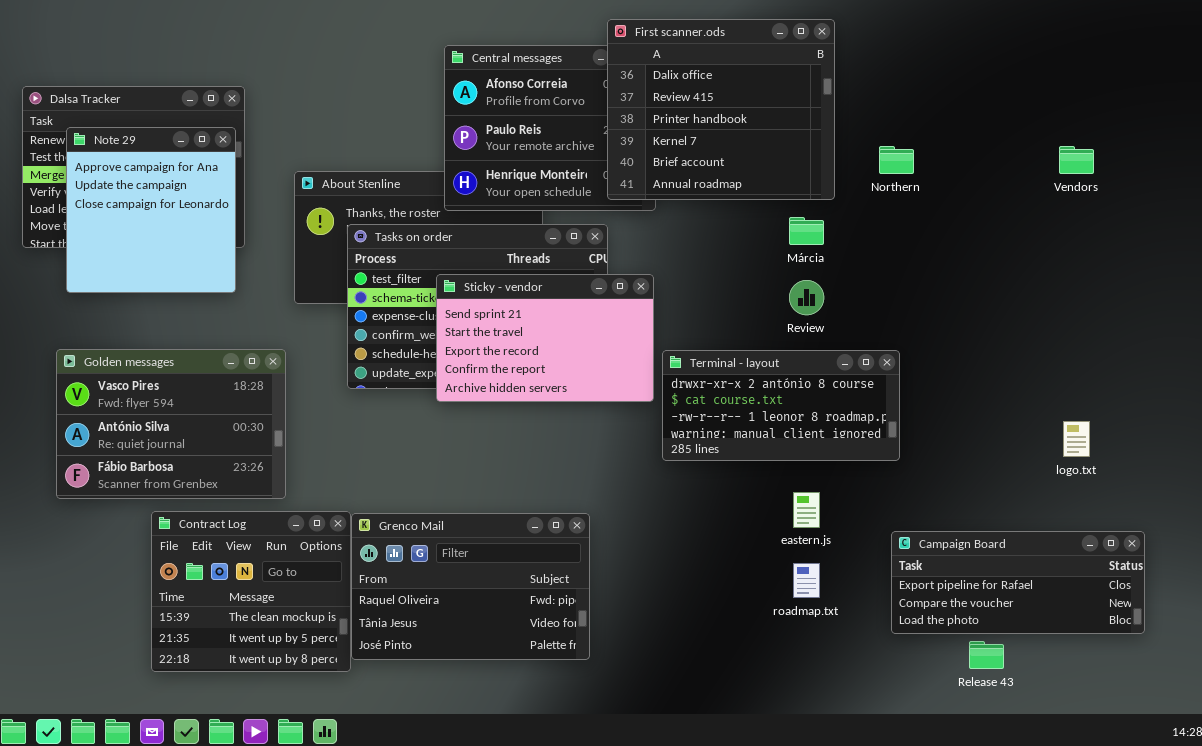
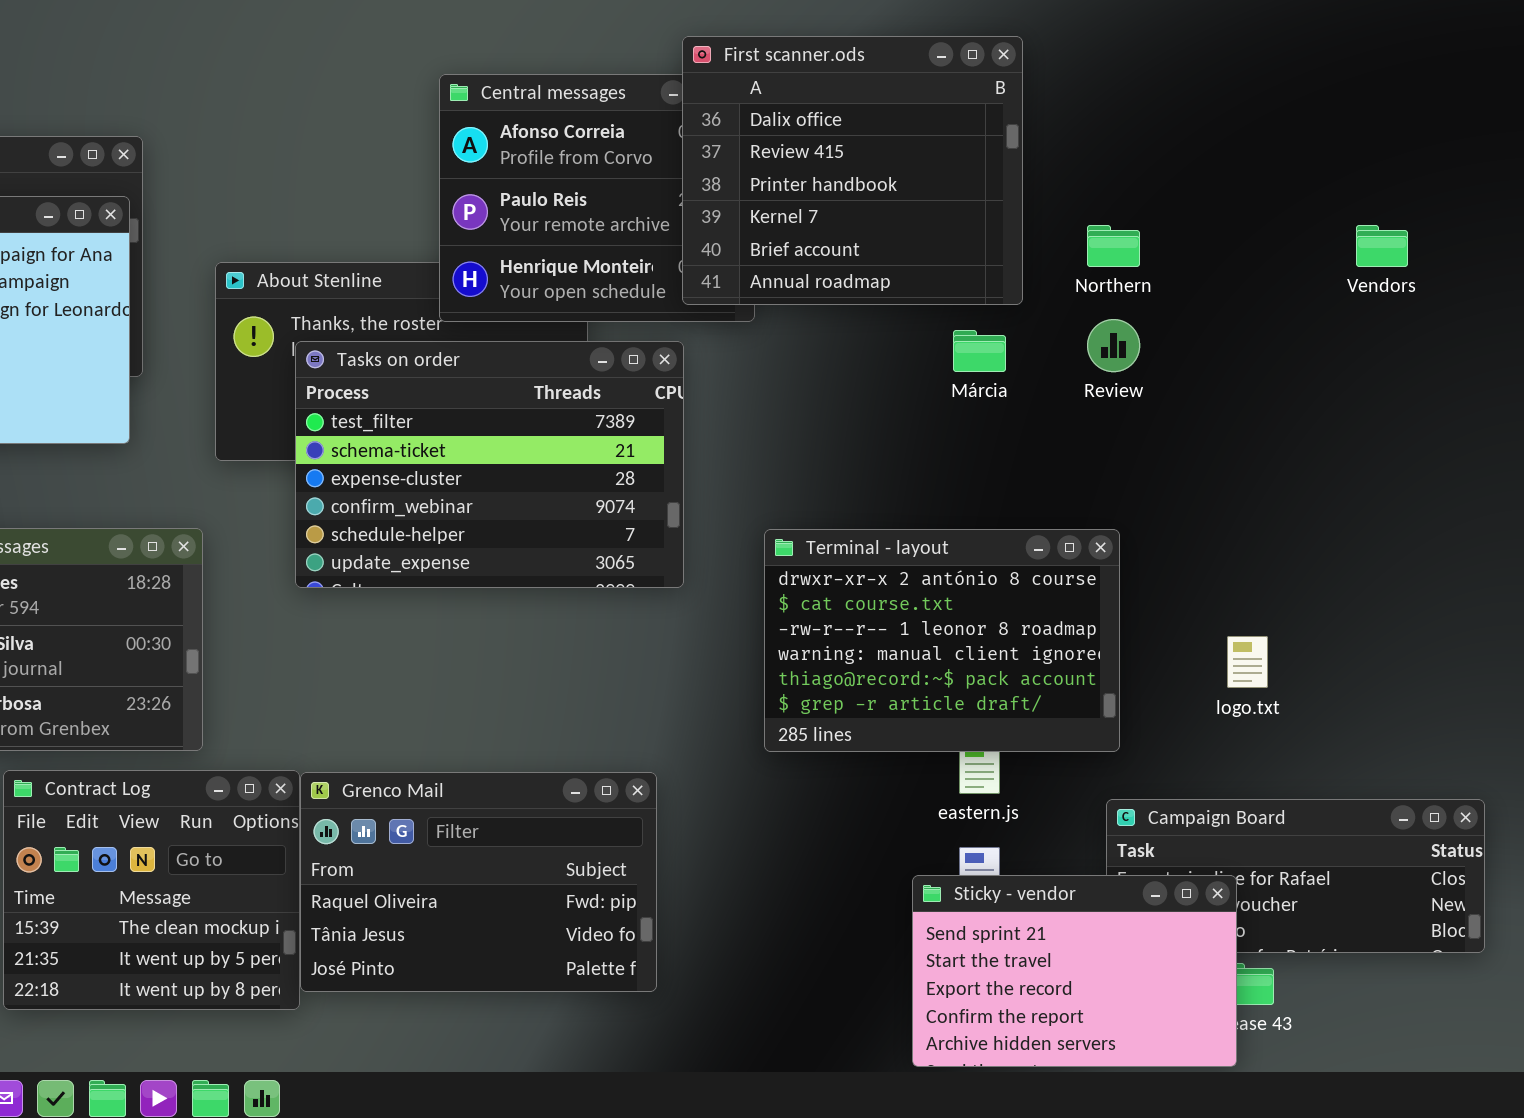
Sticky - vendor: [436,274,654,402] -> [912,875,1237,1067], moved
Review: [789,280,824,315] -> [1087,319,1140,372], moved
Terminal - layout: [662,350,900,461] -> [764,529,1120,752], resized
logo.txt: [1063,421,1090,457] -> [1227,636,1268,688], moved

